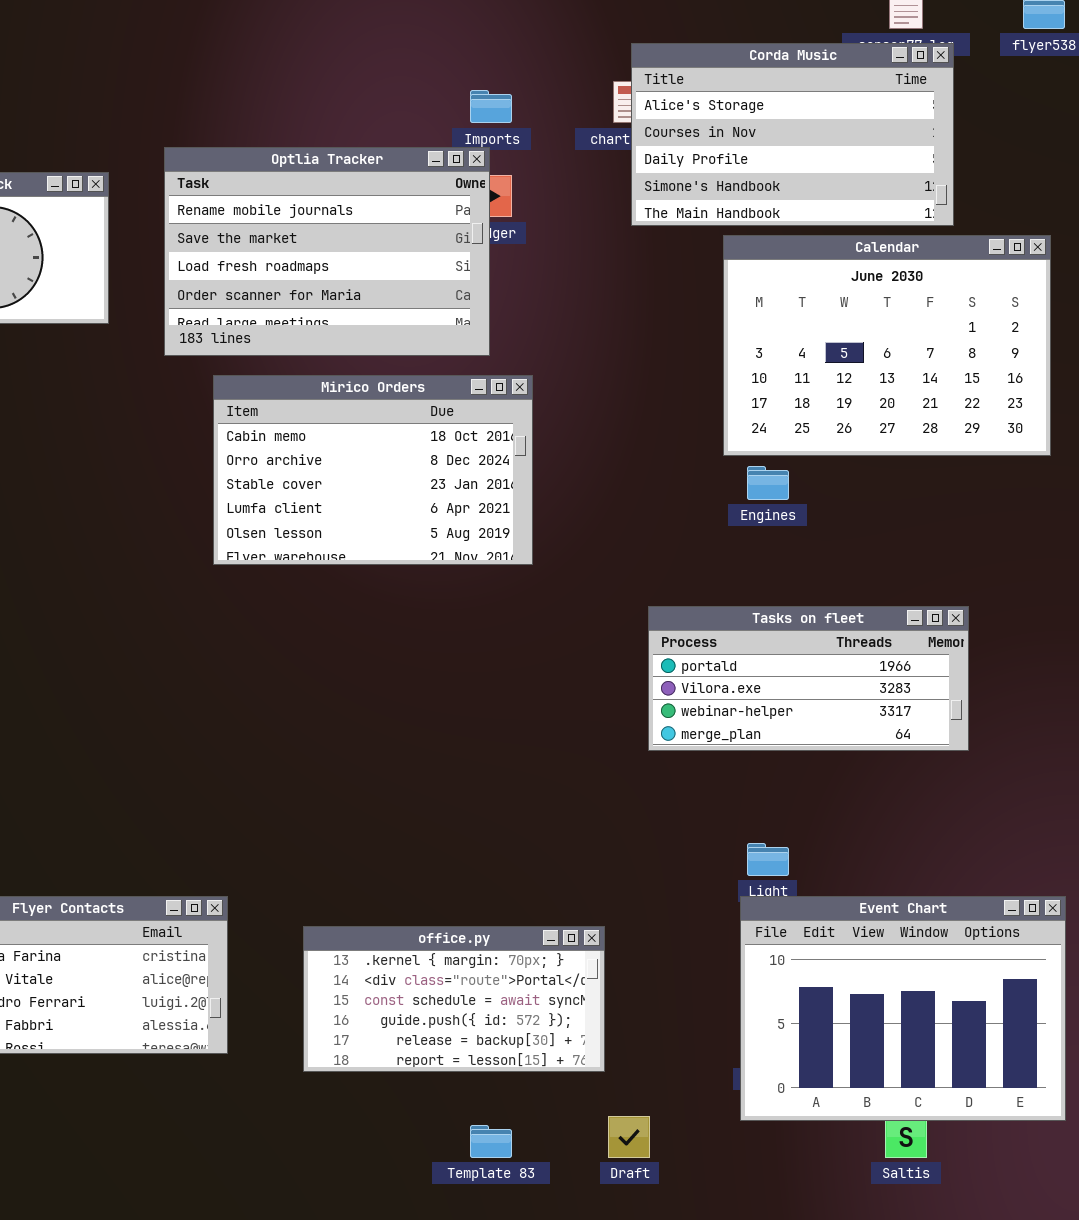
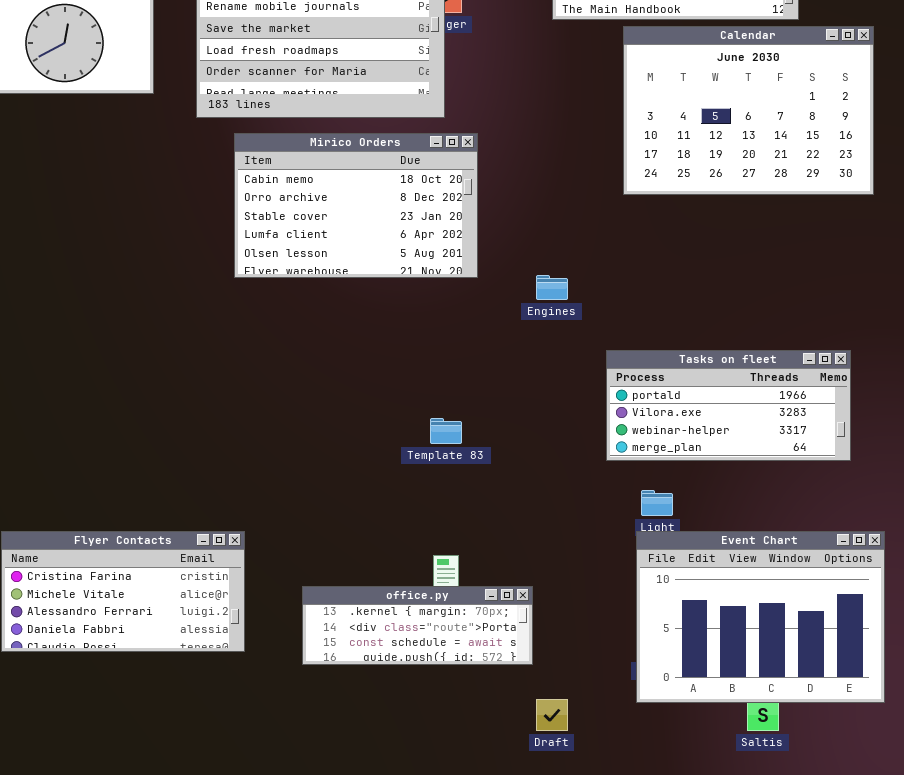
Engines: [747,466,789,500] -> [536,275,568,300], moved
Tasks on fleet: [648,606,969,751] -> [606,350,851,461], moved
office.py: [303,926,605,1072] -> [302,586,533,665], resized
Template 83: [470,1125,512,1158] -> [430,418,462,444], moved

